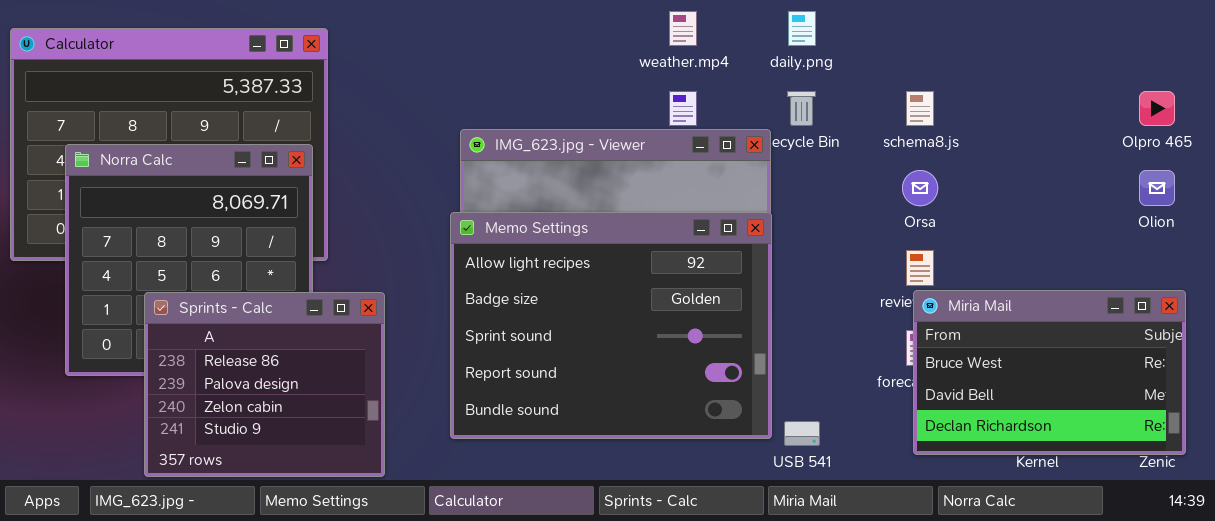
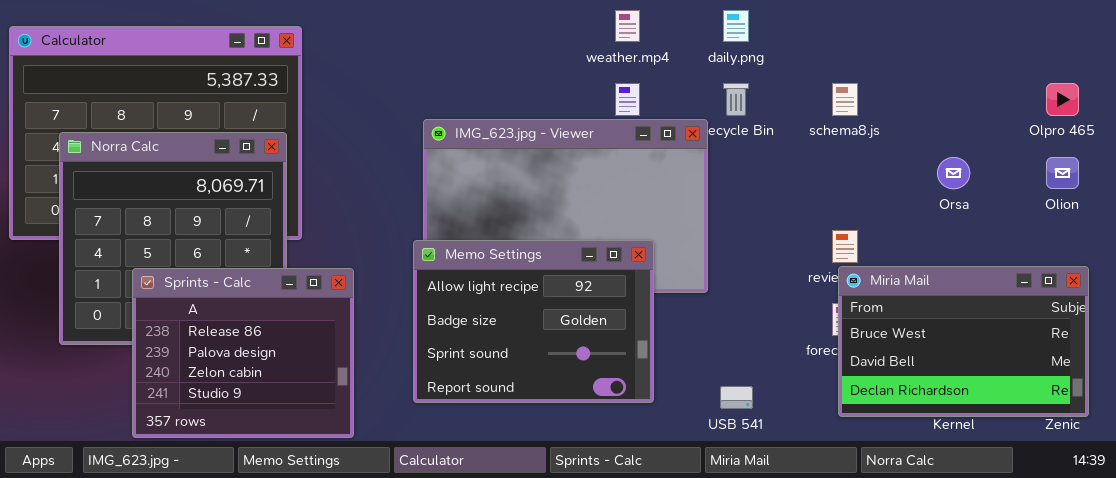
Orsa: [902,170,938,206] -> [937,157,970,189], moved
Memo Settings: [450,212,772,439] -> [413,240,654,403], resized

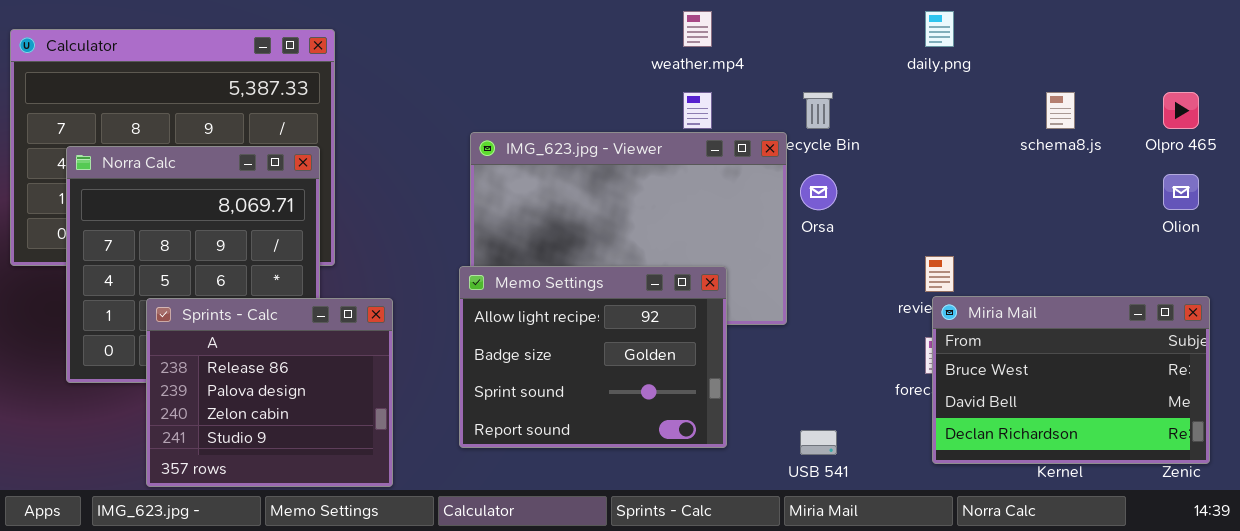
daily.png: [723,10,749,42] -> [925,11,954,47], moved
schema8.js: [832,83,858,116] -> [1046,92,1075,129], moved
Orsa: [937,157,970,189] -> [800,174,837,210], moved

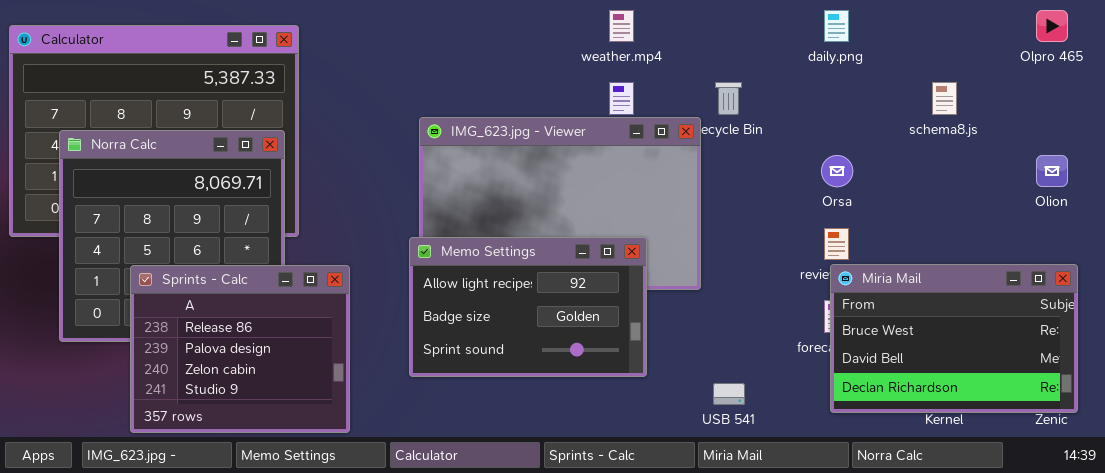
Olpro 465: [1163,92,1199,129] -> [1036,10,1068,42], moved
Orsa: [800,174,837,210] -> [821,155,853,187], moved
Memo Settings: [459,266,727,448] -> [409,237,647,377], resized

